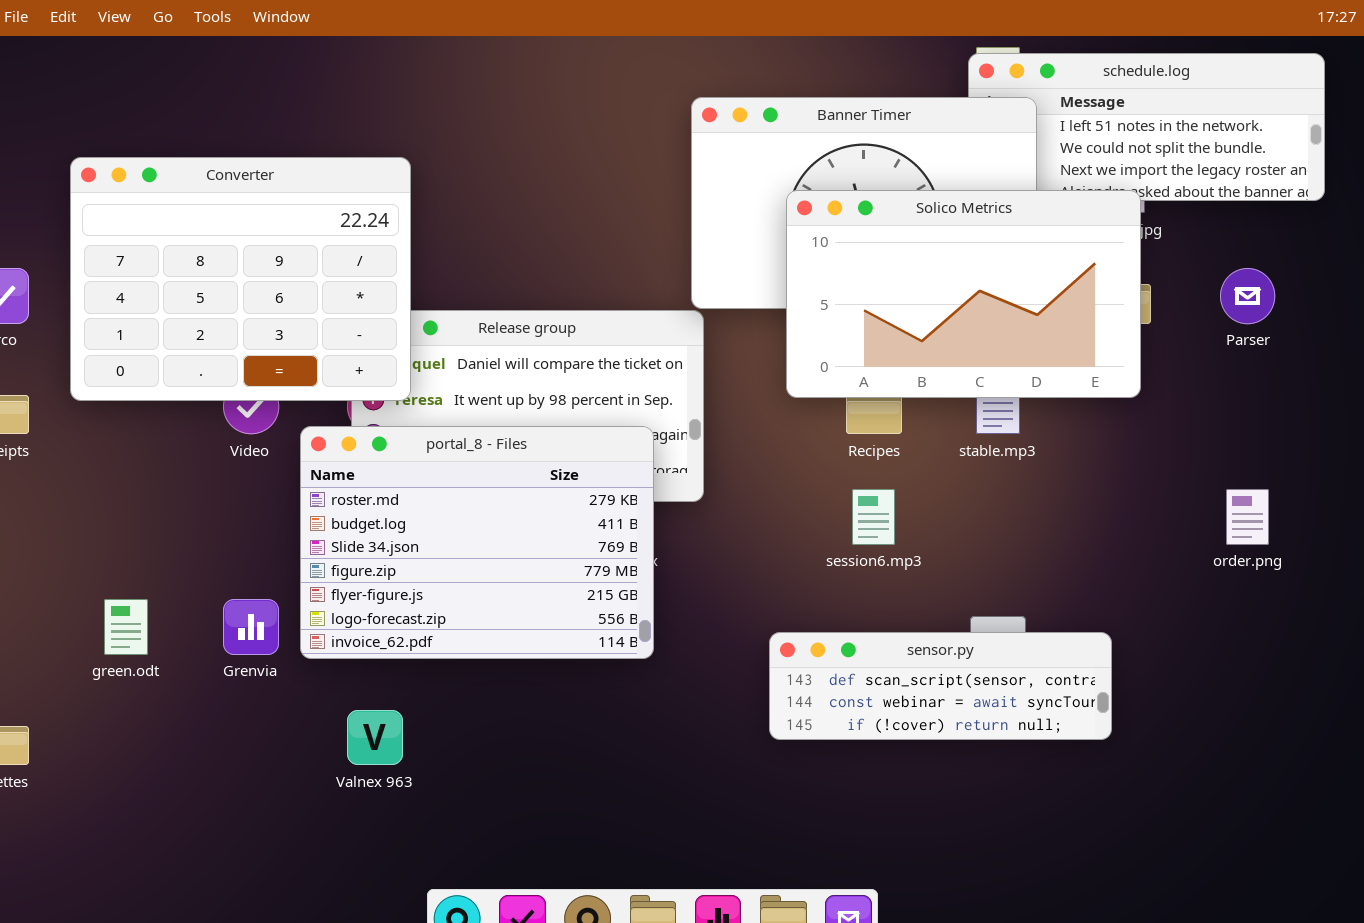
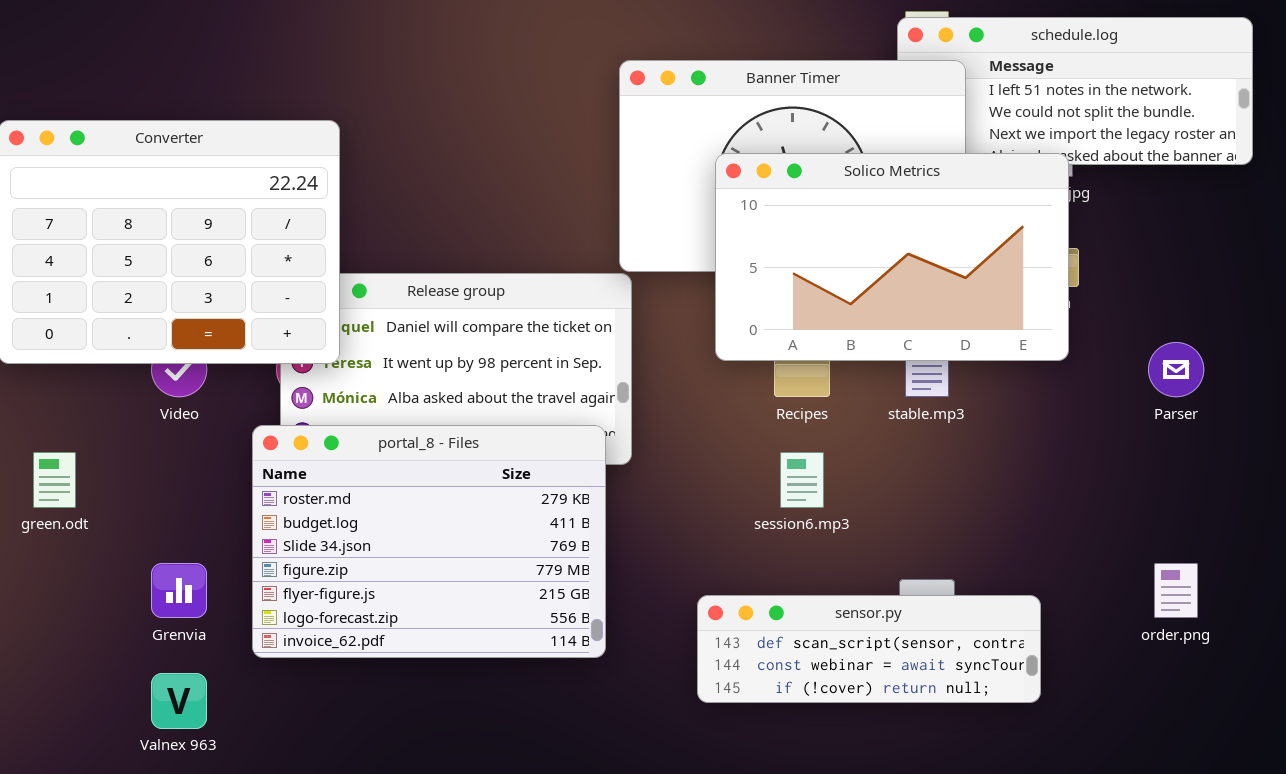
Parser: [1220,268,1275,324] -> [1148,342,1204,397], moved
portal_8 - Files: [300,426,654,659] -> [252,425,606,658], moved
order.png: [1226,489,1269,545] -> [1154,563,1198,618], moved
green.odt: [104,599,148,655] -> [33,452,76,508], moved
Valnex 963: [347,710,403,765] -> [151,673,207,729], moved

